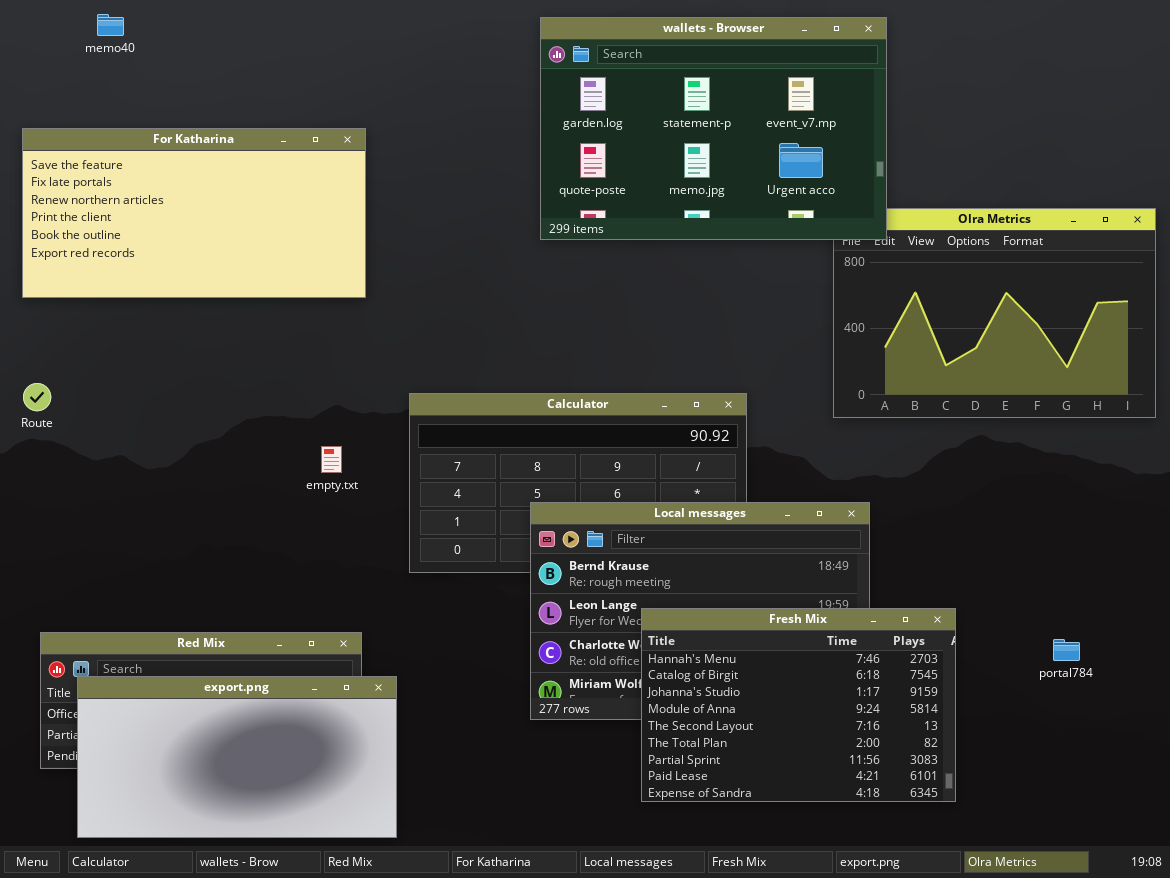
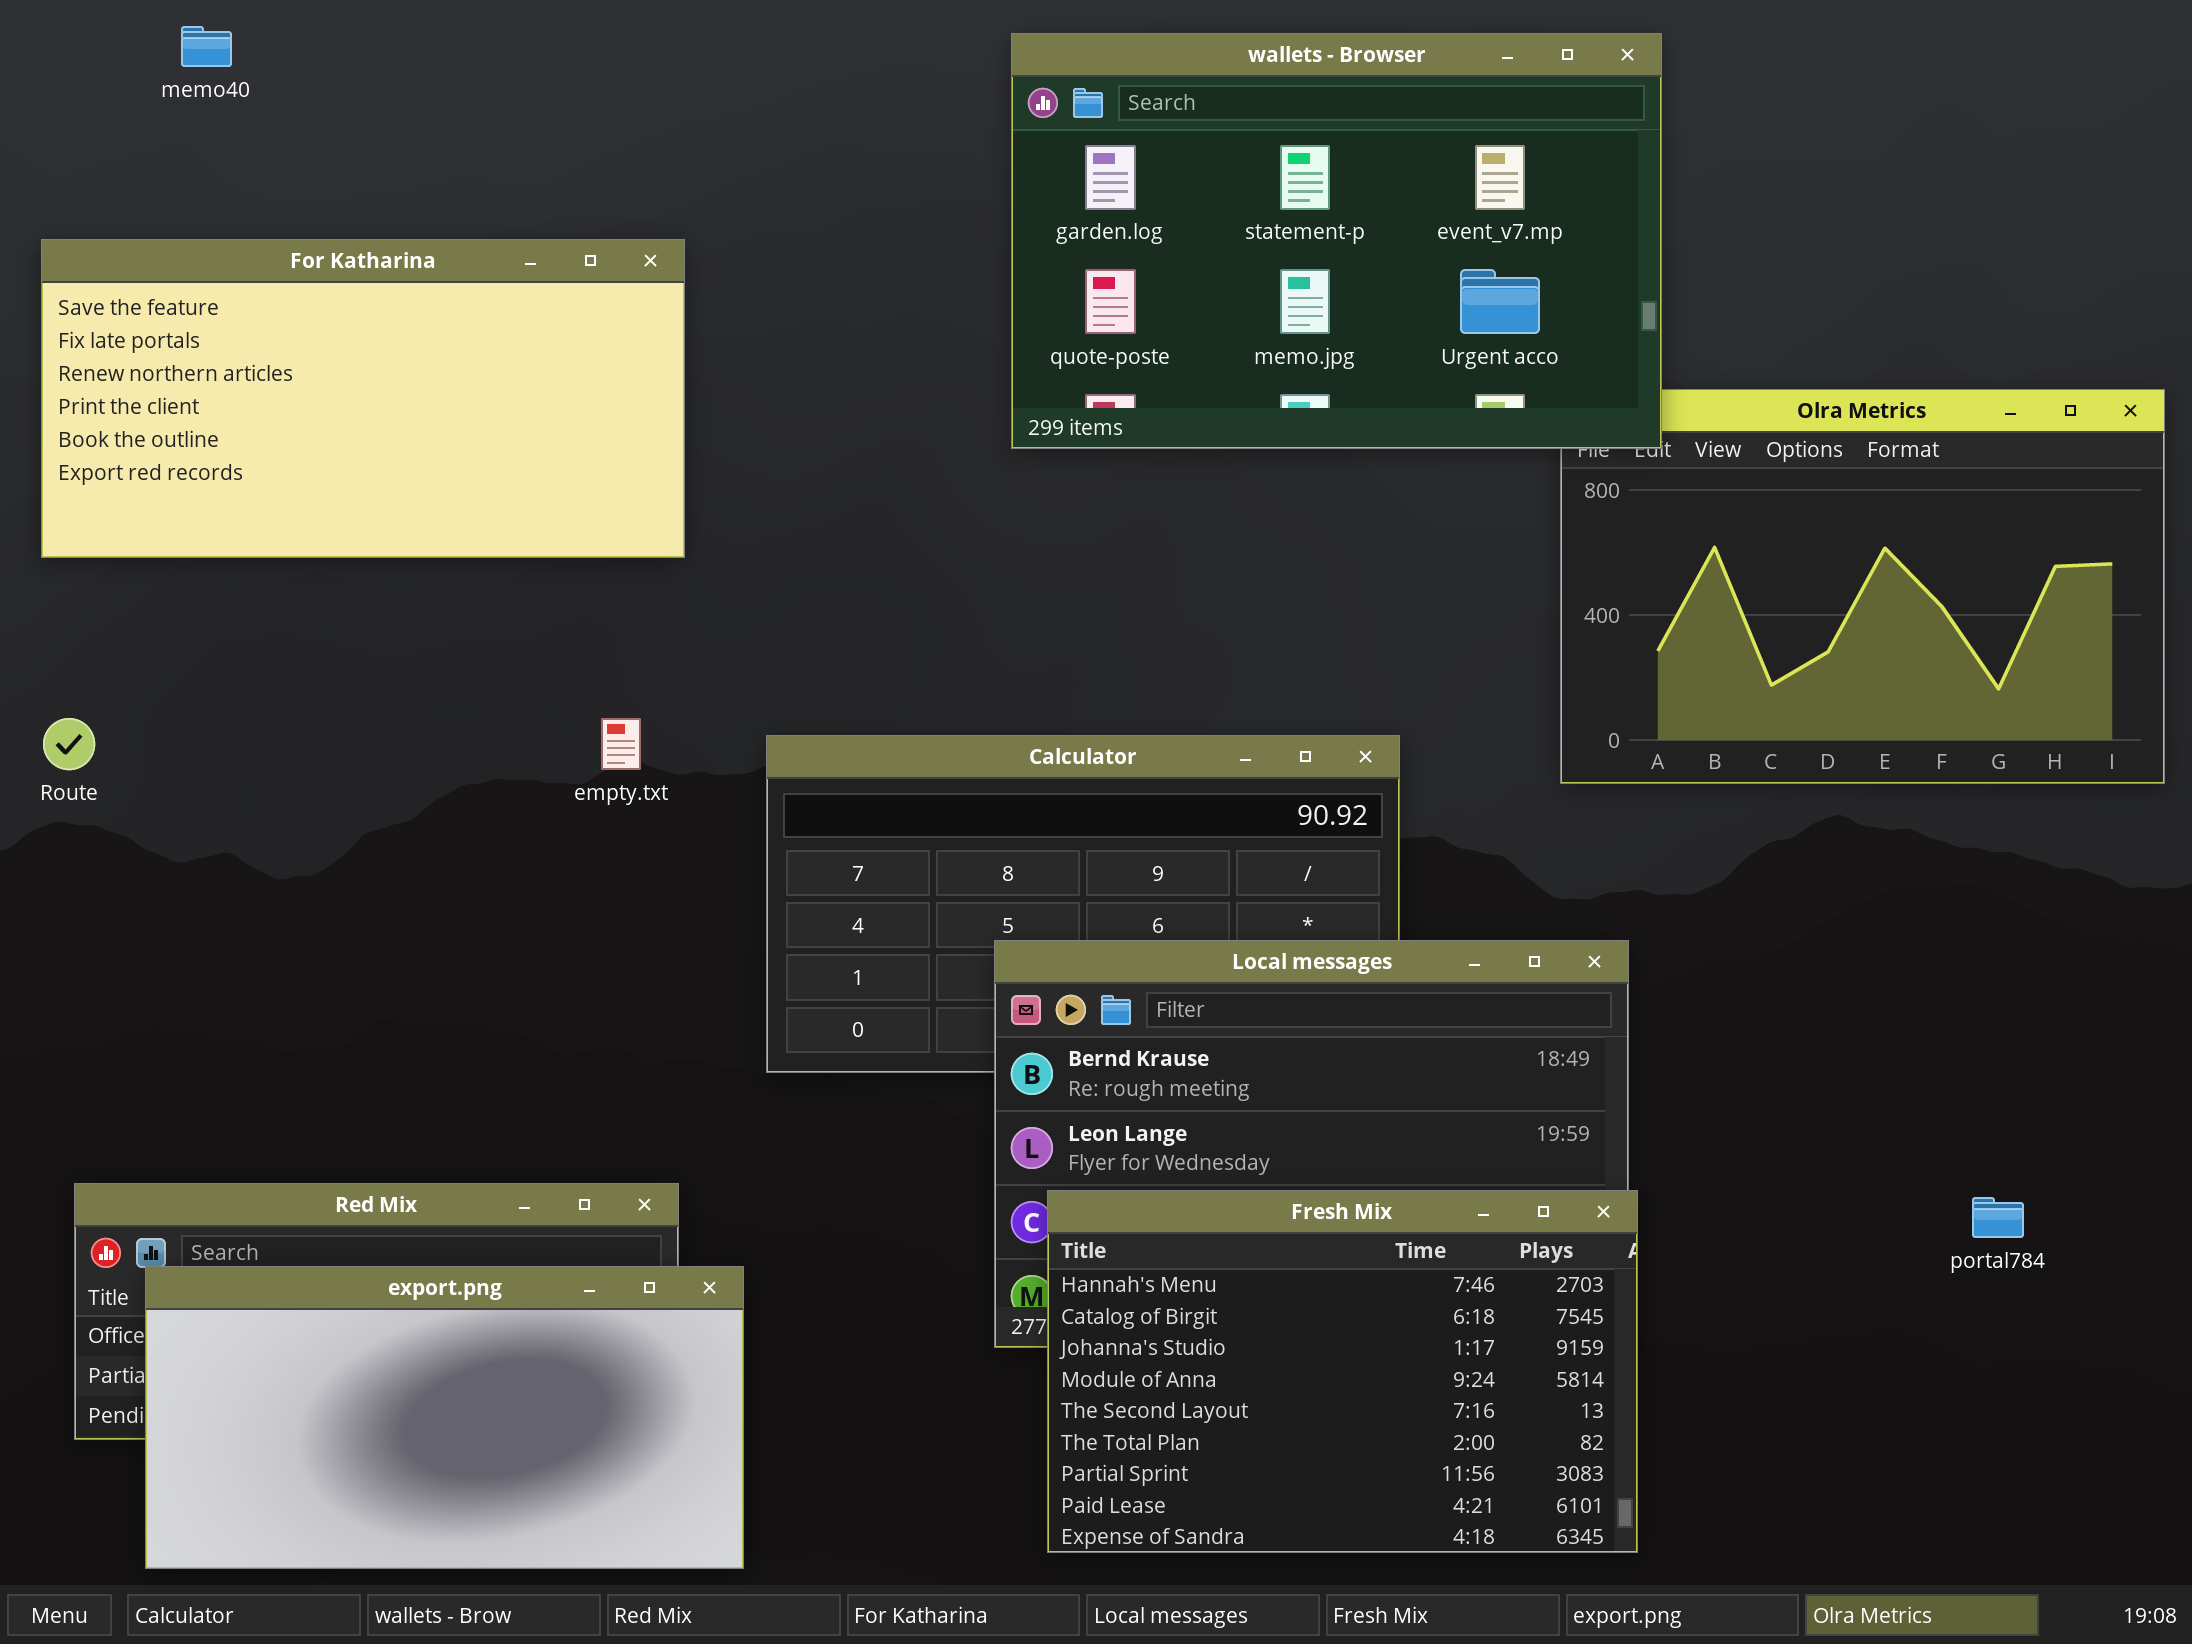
empty.txt: [321,446,342,473] -> [601,718,641,770], moved
Fresh Mix: [641,608,956,802] -> [1047,1190,1638,1553], moved

